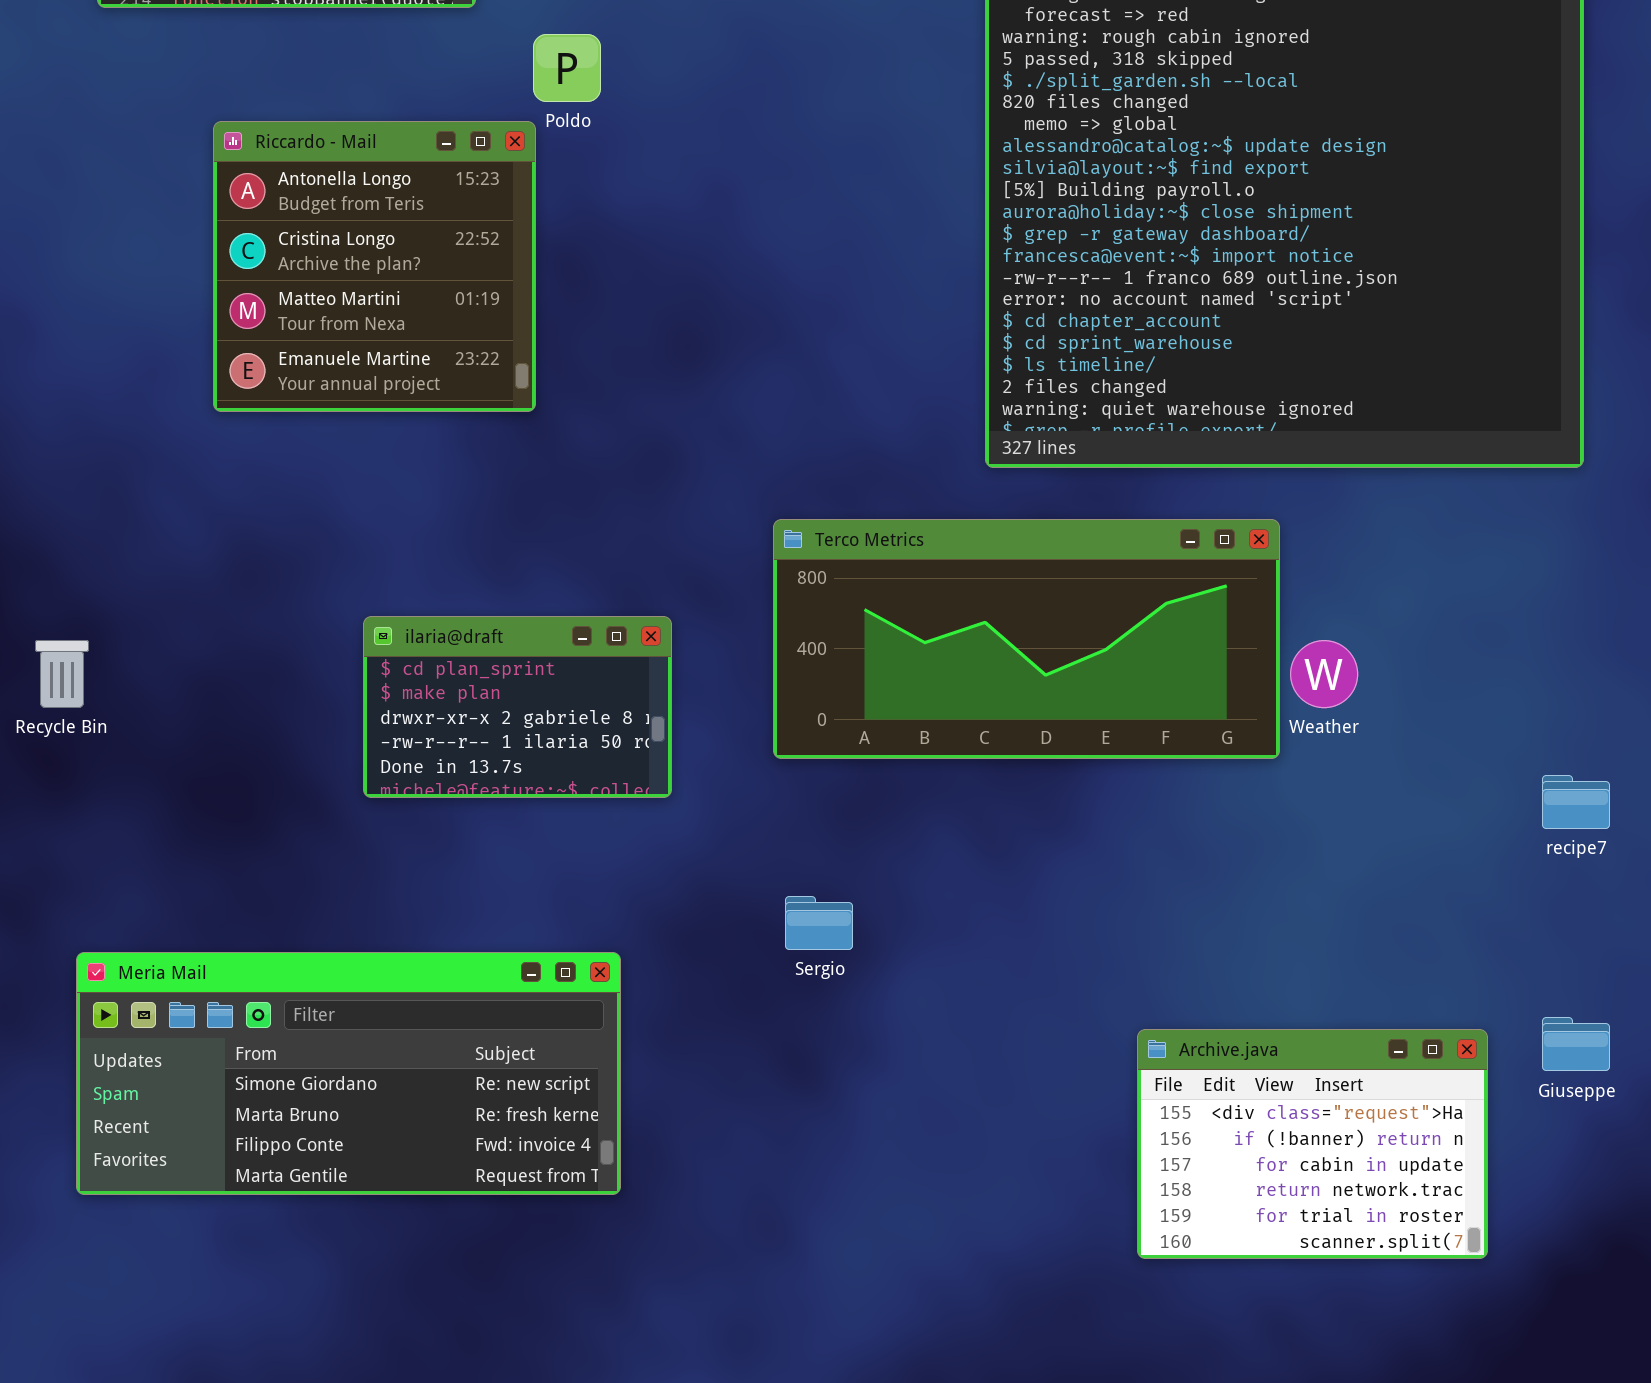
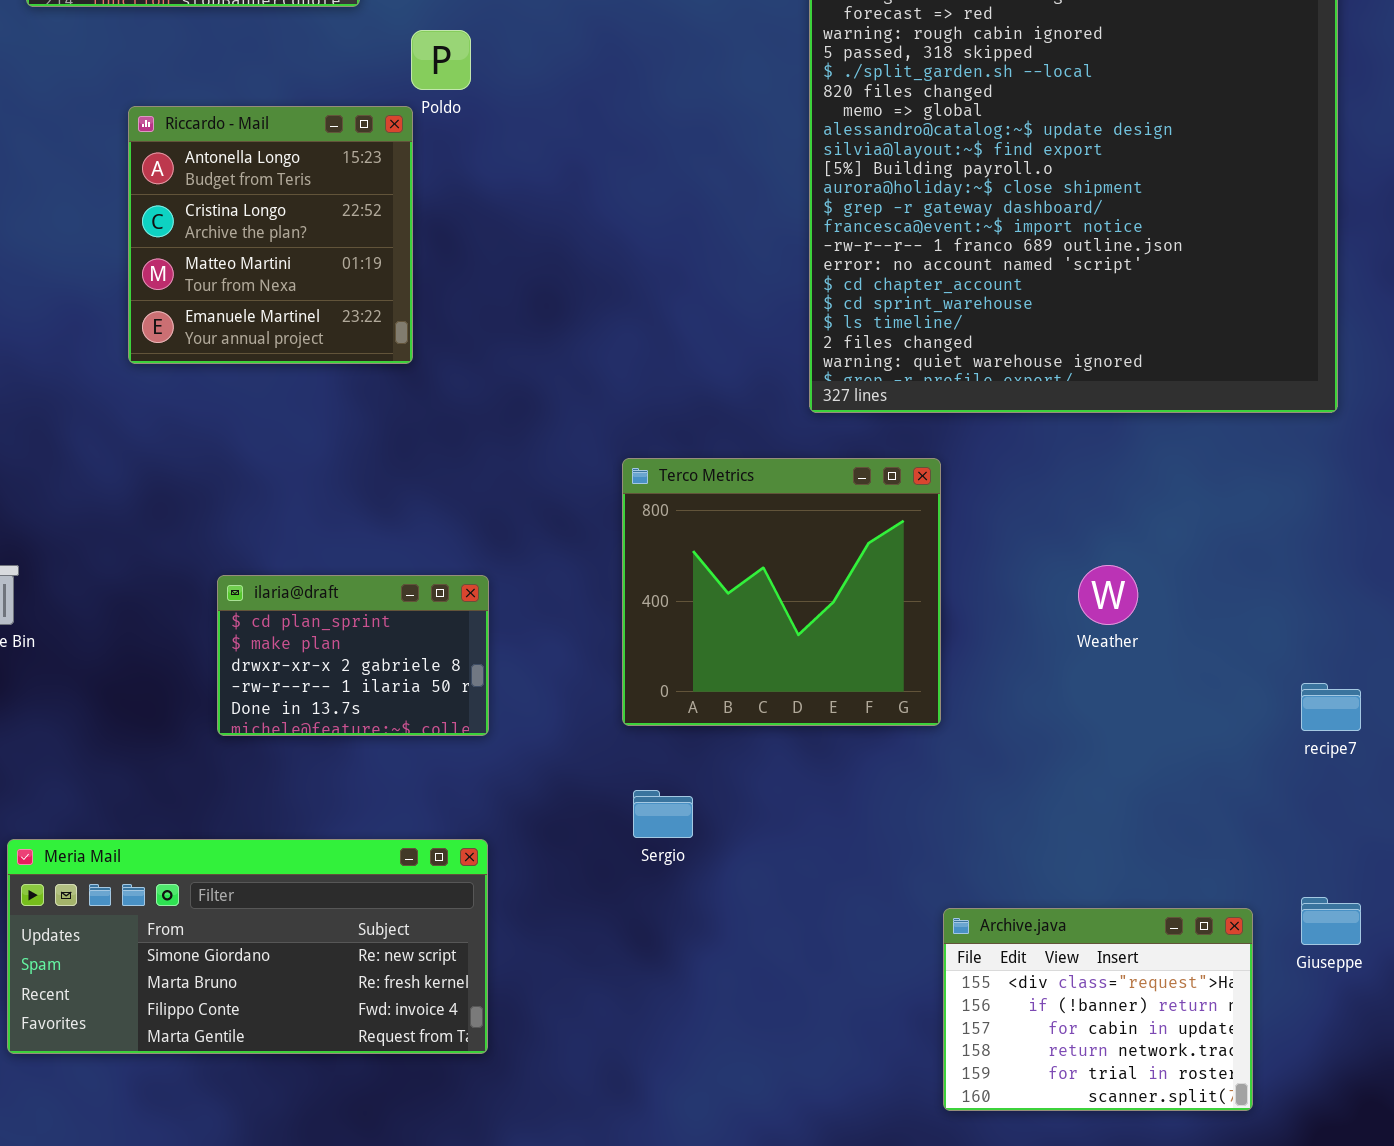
Terco Metrics: [773,519,1280,759] -> [622,458,941,726], resized
ilaria@draft: [363,616,672,798] -> [217,575,489,736], moved

